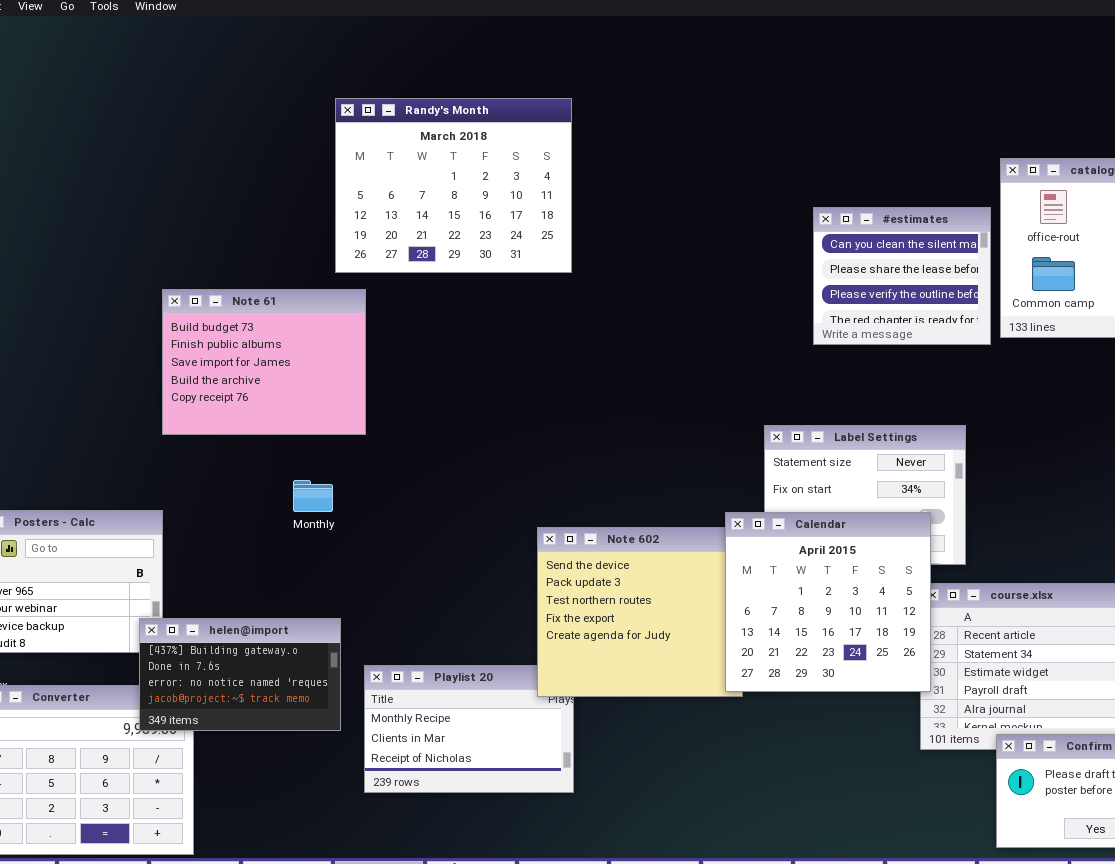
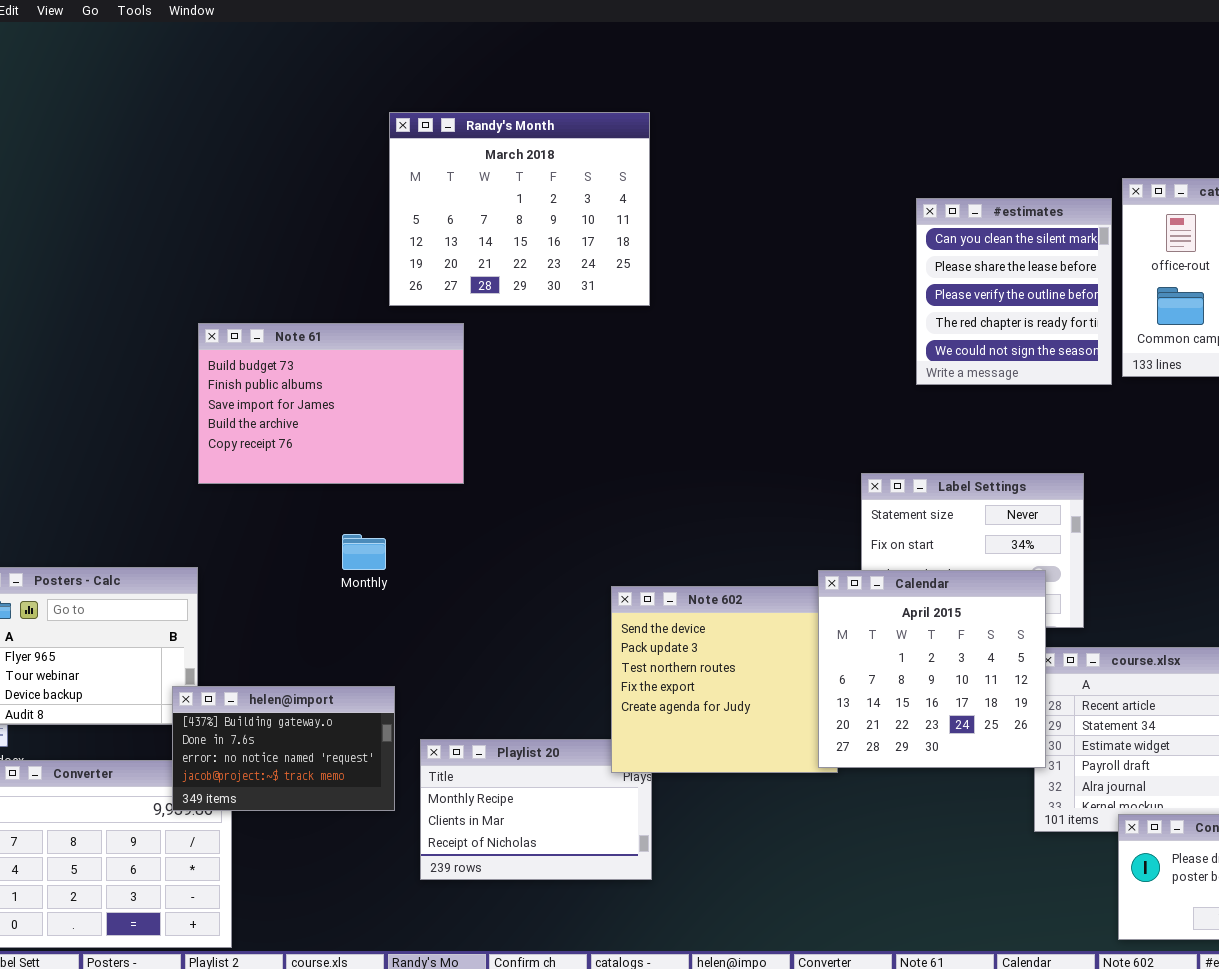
#estimates: [813,207,991,345] -> [916,198,1112,385], resized
Note 61: [162,289,366,435] -> [198,323,464,484], resized

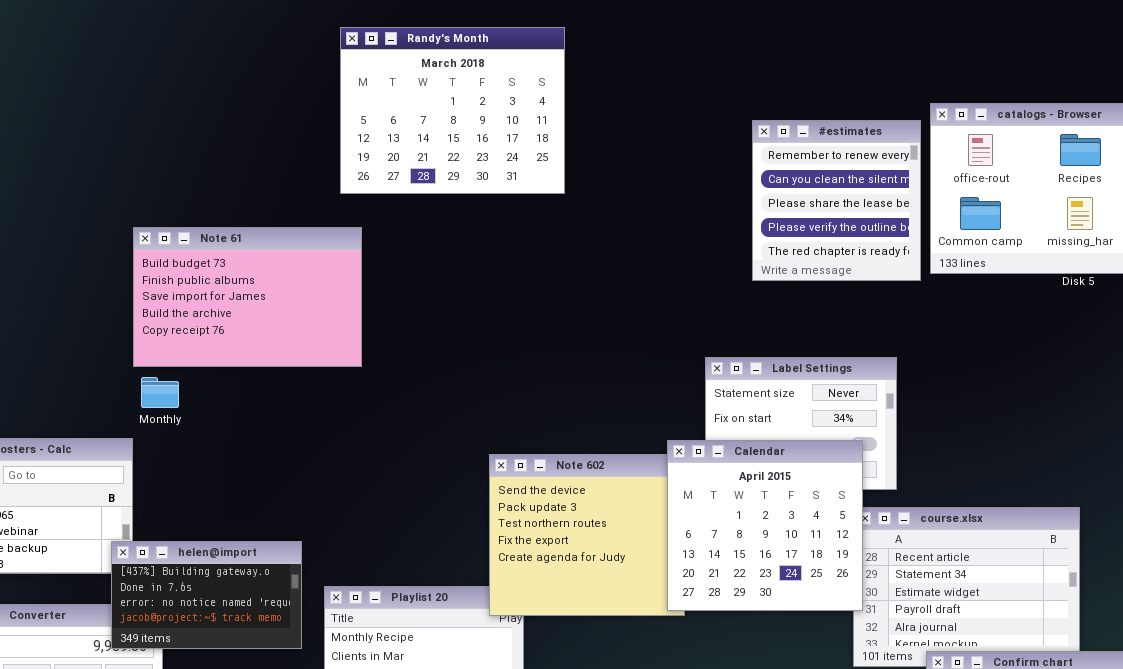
Randy's Month: [389,112,650,306] -> [340,27,565,194], moved
#estimates: [916,198,1112,385] -> [752,120,921,281], scrolled up 1 row
Monthly: [342,534,386,570] -> [141,377,179,408], moved

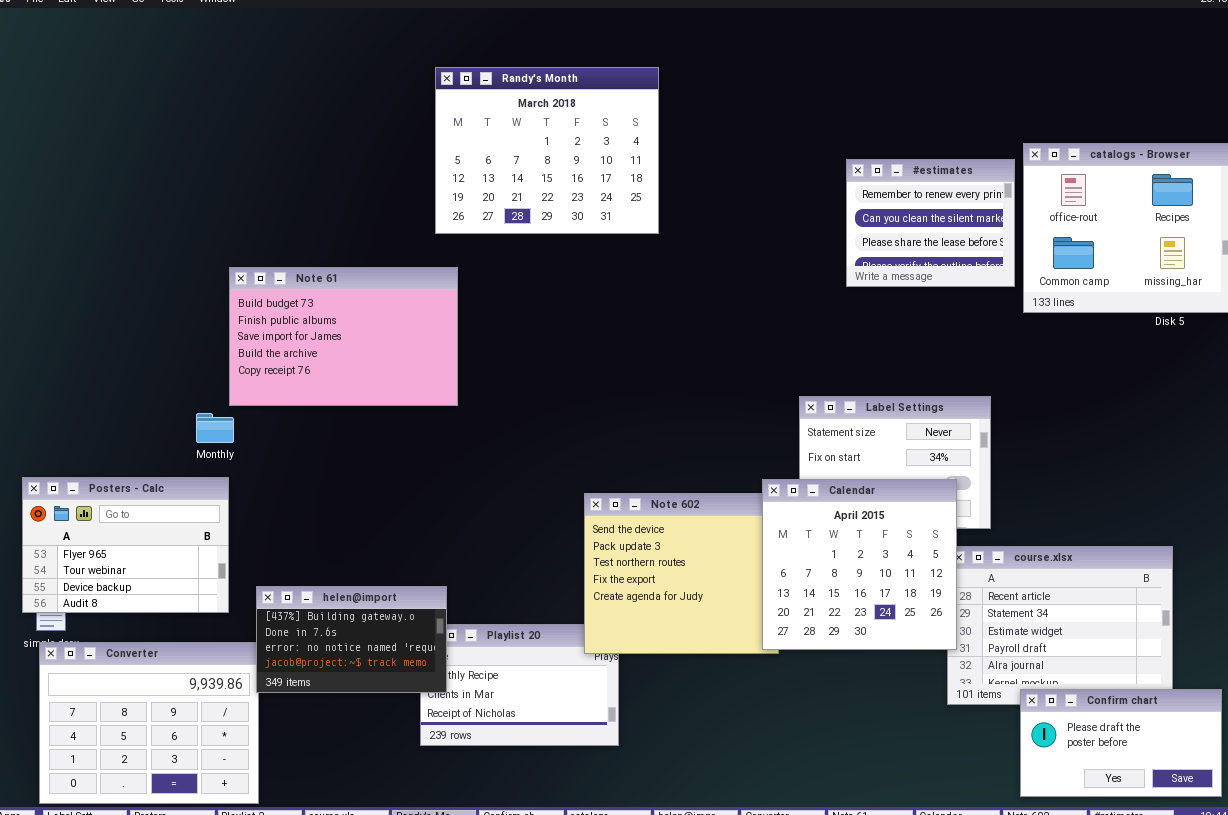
#estimates: [752,120,921,281] -> [846,159,1015,287], resized
Monthly: [141,377,179,408] -> [196,413,234,443], moved
helen@import: [111,541,302,649] -> [256,586,447,693], moved

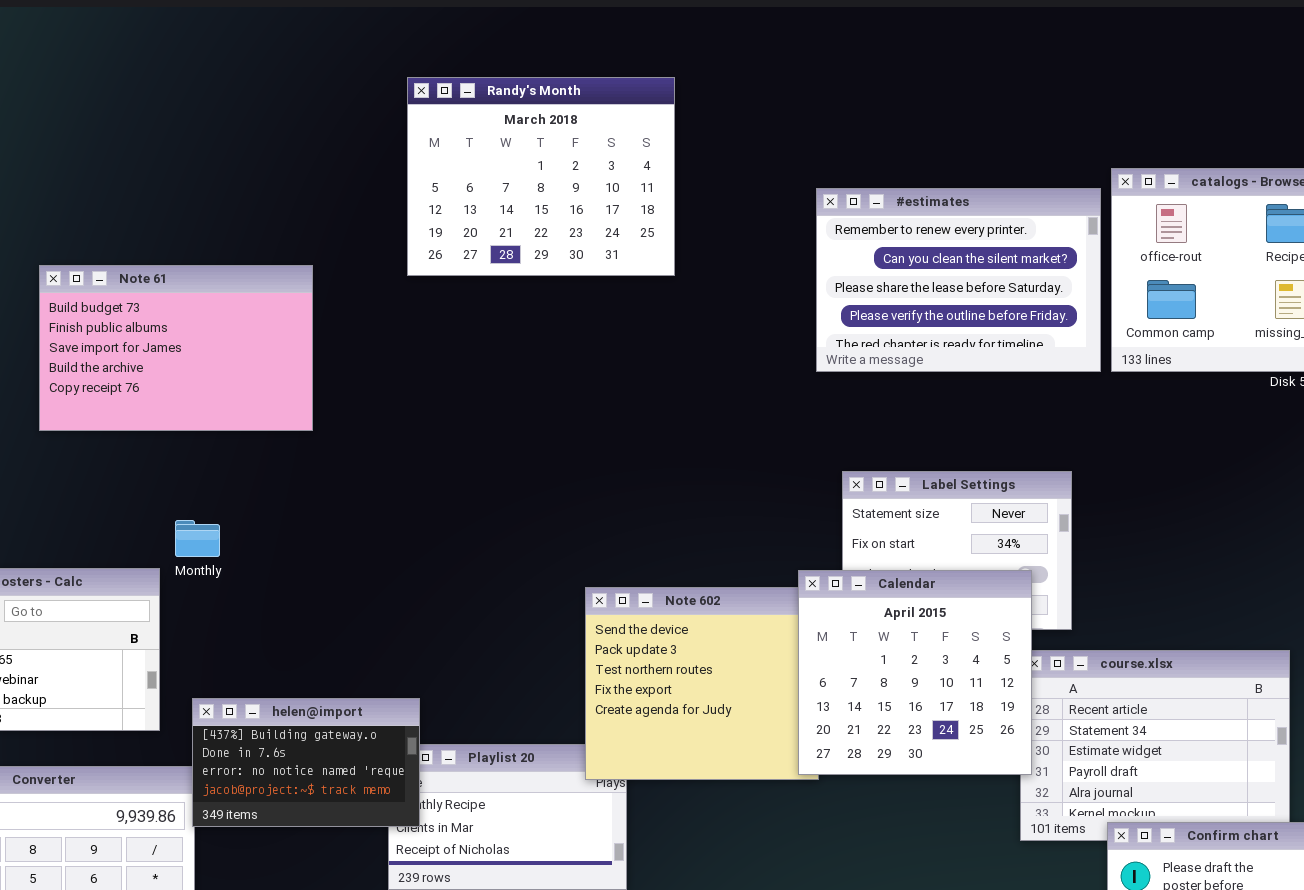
#estimates: [846,159,1015,287] -> [816,188,1101,372], resized
Note 61: [229,267,458,406] -> [39,265,313,431], moved
Monthly: [196,413,234,443] -> [175,520,220,557], moved

